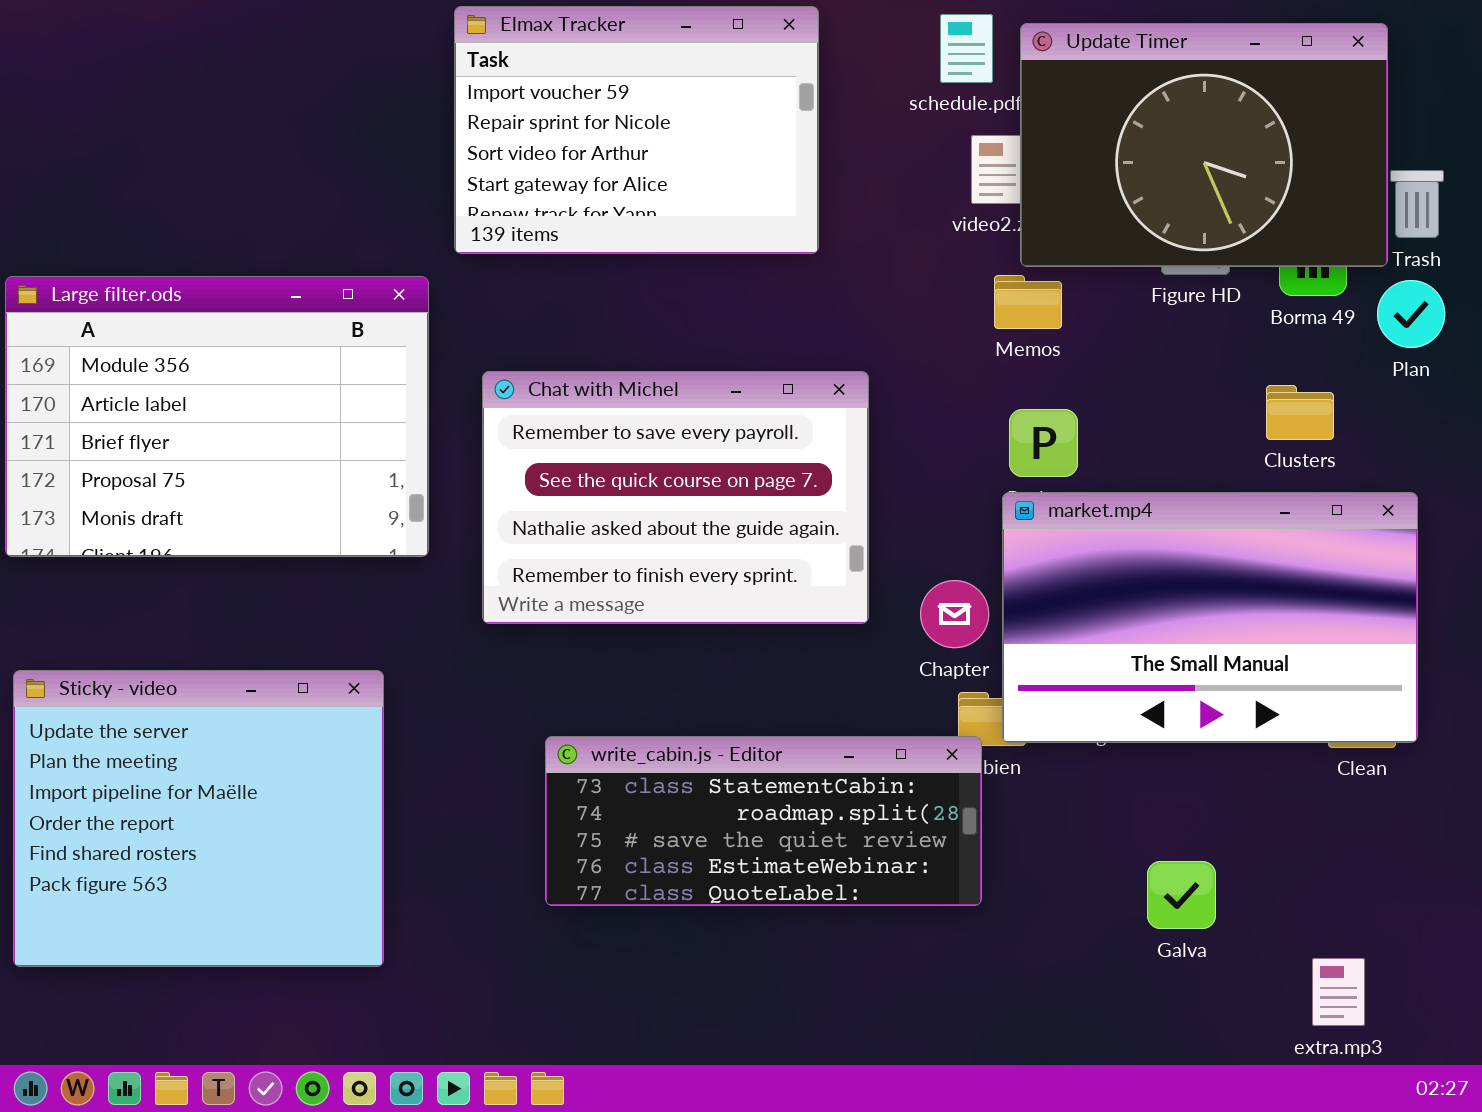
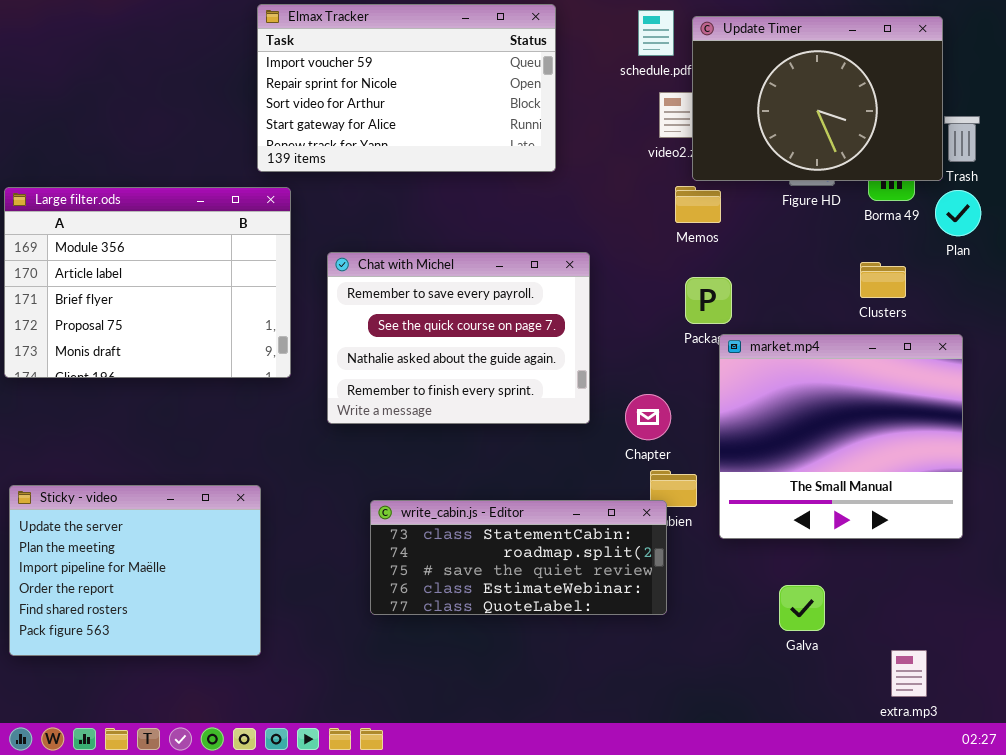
Elmax Tracker: [454,6,819,254] -> [257,4,556,172], resized
market.mp4: [1002,492,1418,743] -> [719,334,963,539], resized
Sticky - video: [13,670,384,967] -> [9,485,261,656], resized

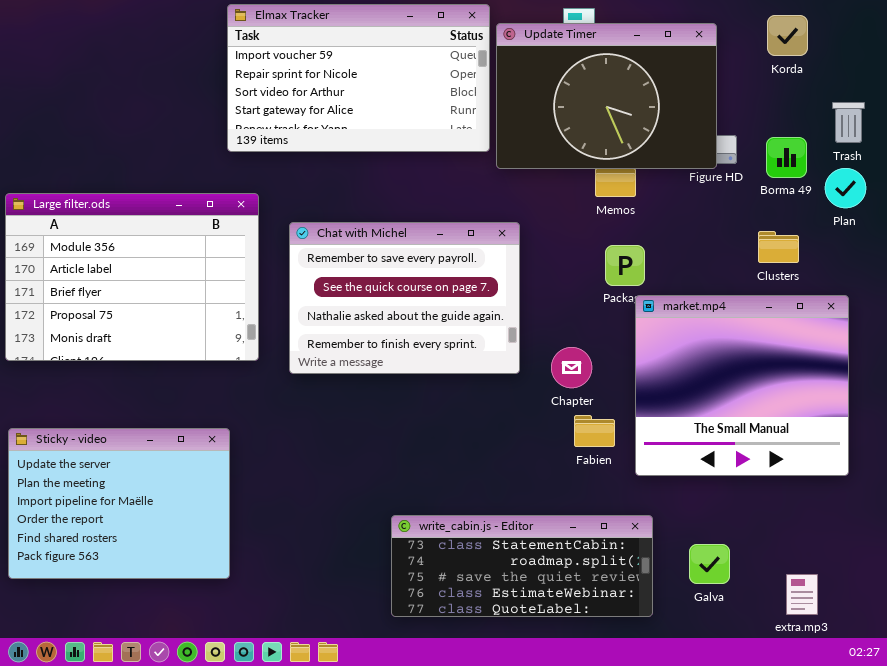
Update Timer: [692,16,943,181] -> [496,23,717,169], moved
Large filter.ods: [4,187,291,378] -> [5,193,259,361], moved
write_cabin.js - Editor: [370,500,667,615] -> [391,515,653,617], moved
Galva: [779,585,825,631] -> [689,544,730,584], moved

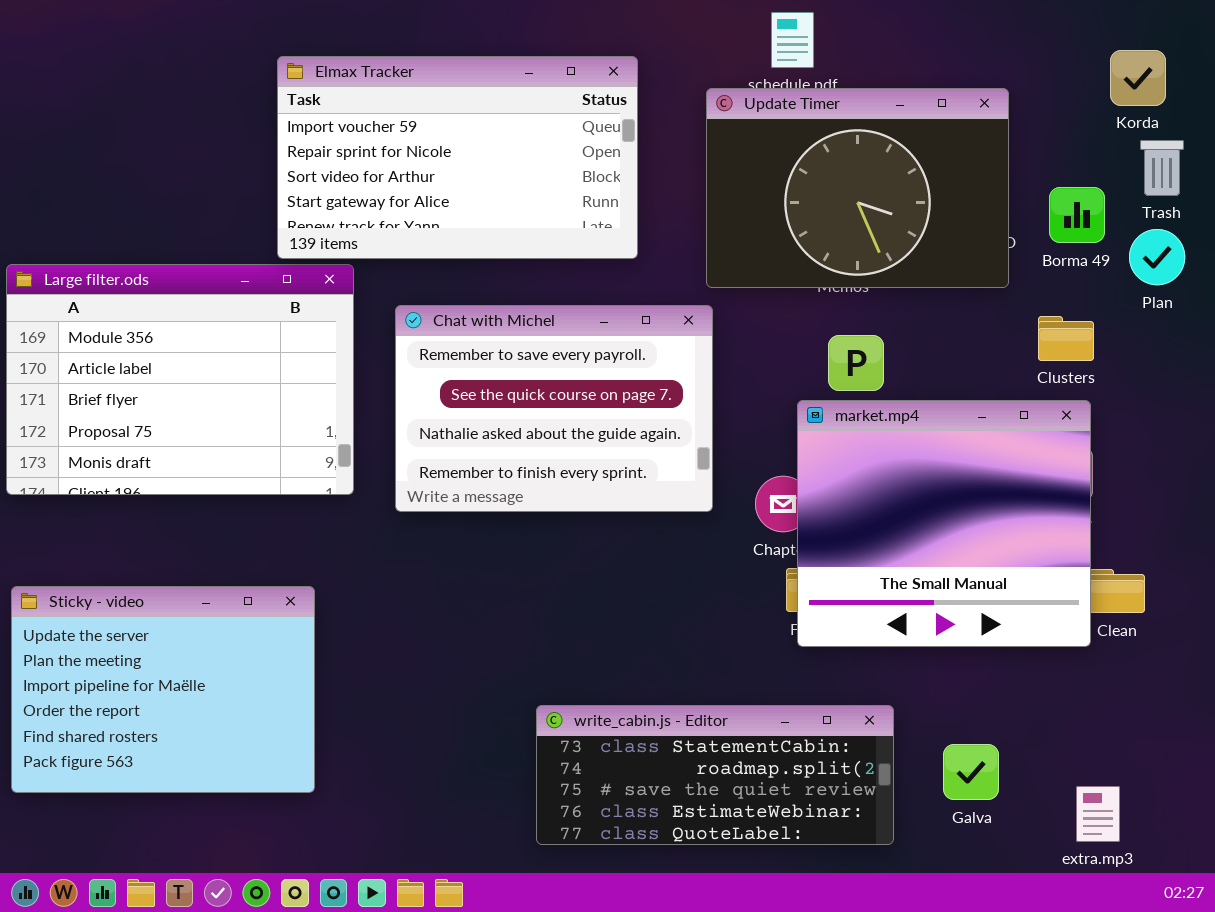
Elmax Tracker: [227,4,490,152] -> [277,56,638,259], moved
Korda: [767,15,808,56] -> [1110,50,1166,106], moved
Update Timer: [496,23,717,169] -> [706,88,1009,288], moved
market.mp4: [635,295,849,476] -> [797,400,1091,647], moved

